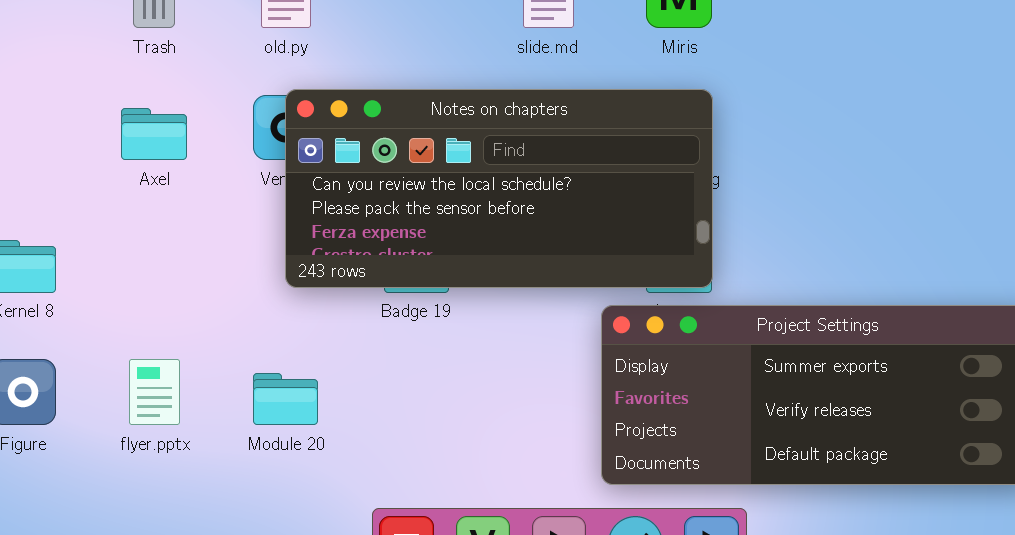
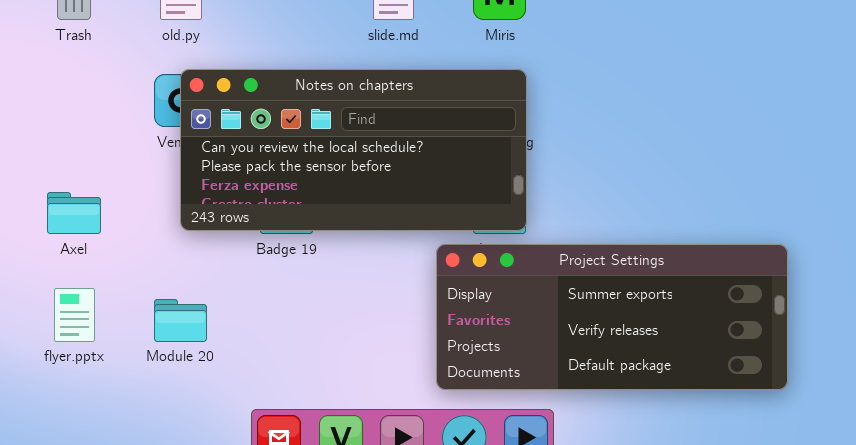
Axel: [121,108,187,160] -> [47,192,101,234], moved

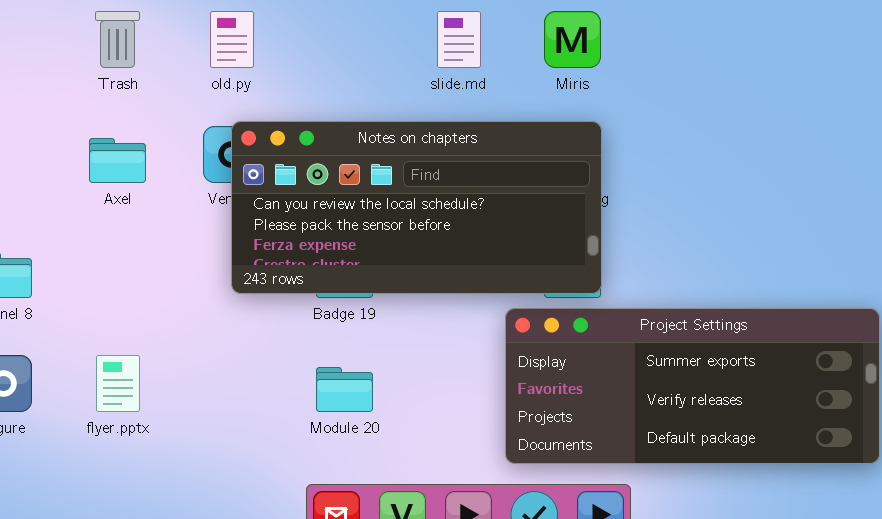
Axel: [47,192,101,234] -> [89,138,146,183], moved
Module 20: [154,299,207,342] -> [316,367,373,412], moved

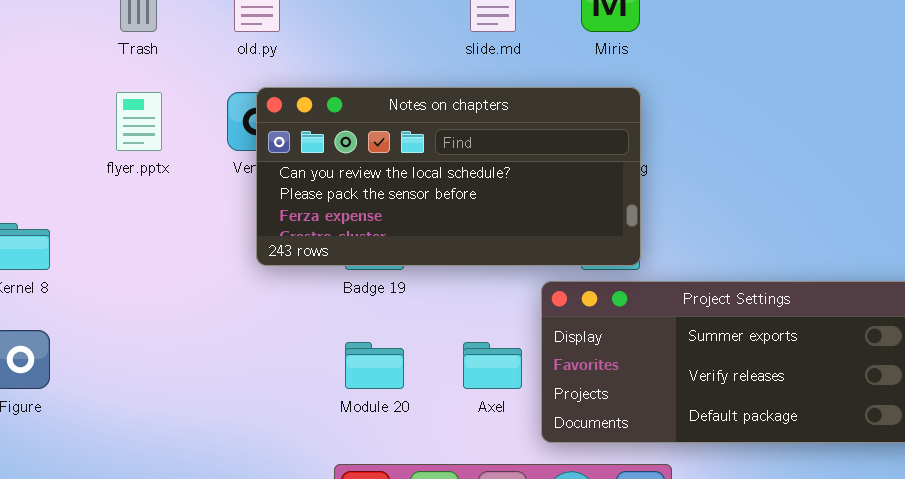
Axel: [89,138,146,183] -> [463,342,522,389], moved
flyer.pptx: [96,355,140,412] -> [116,92,162,151], moved

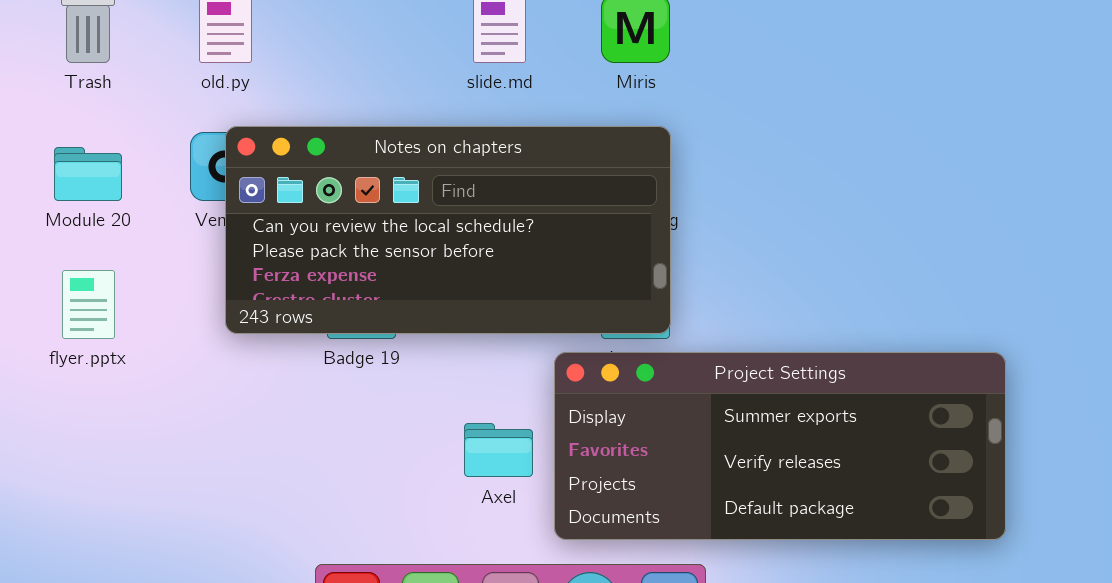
flyer.pptx: [116,92,162,151] -> [62,270,115,339], moved
Module 20: [345,342,404,389] -> [54,147,122,201], moved

